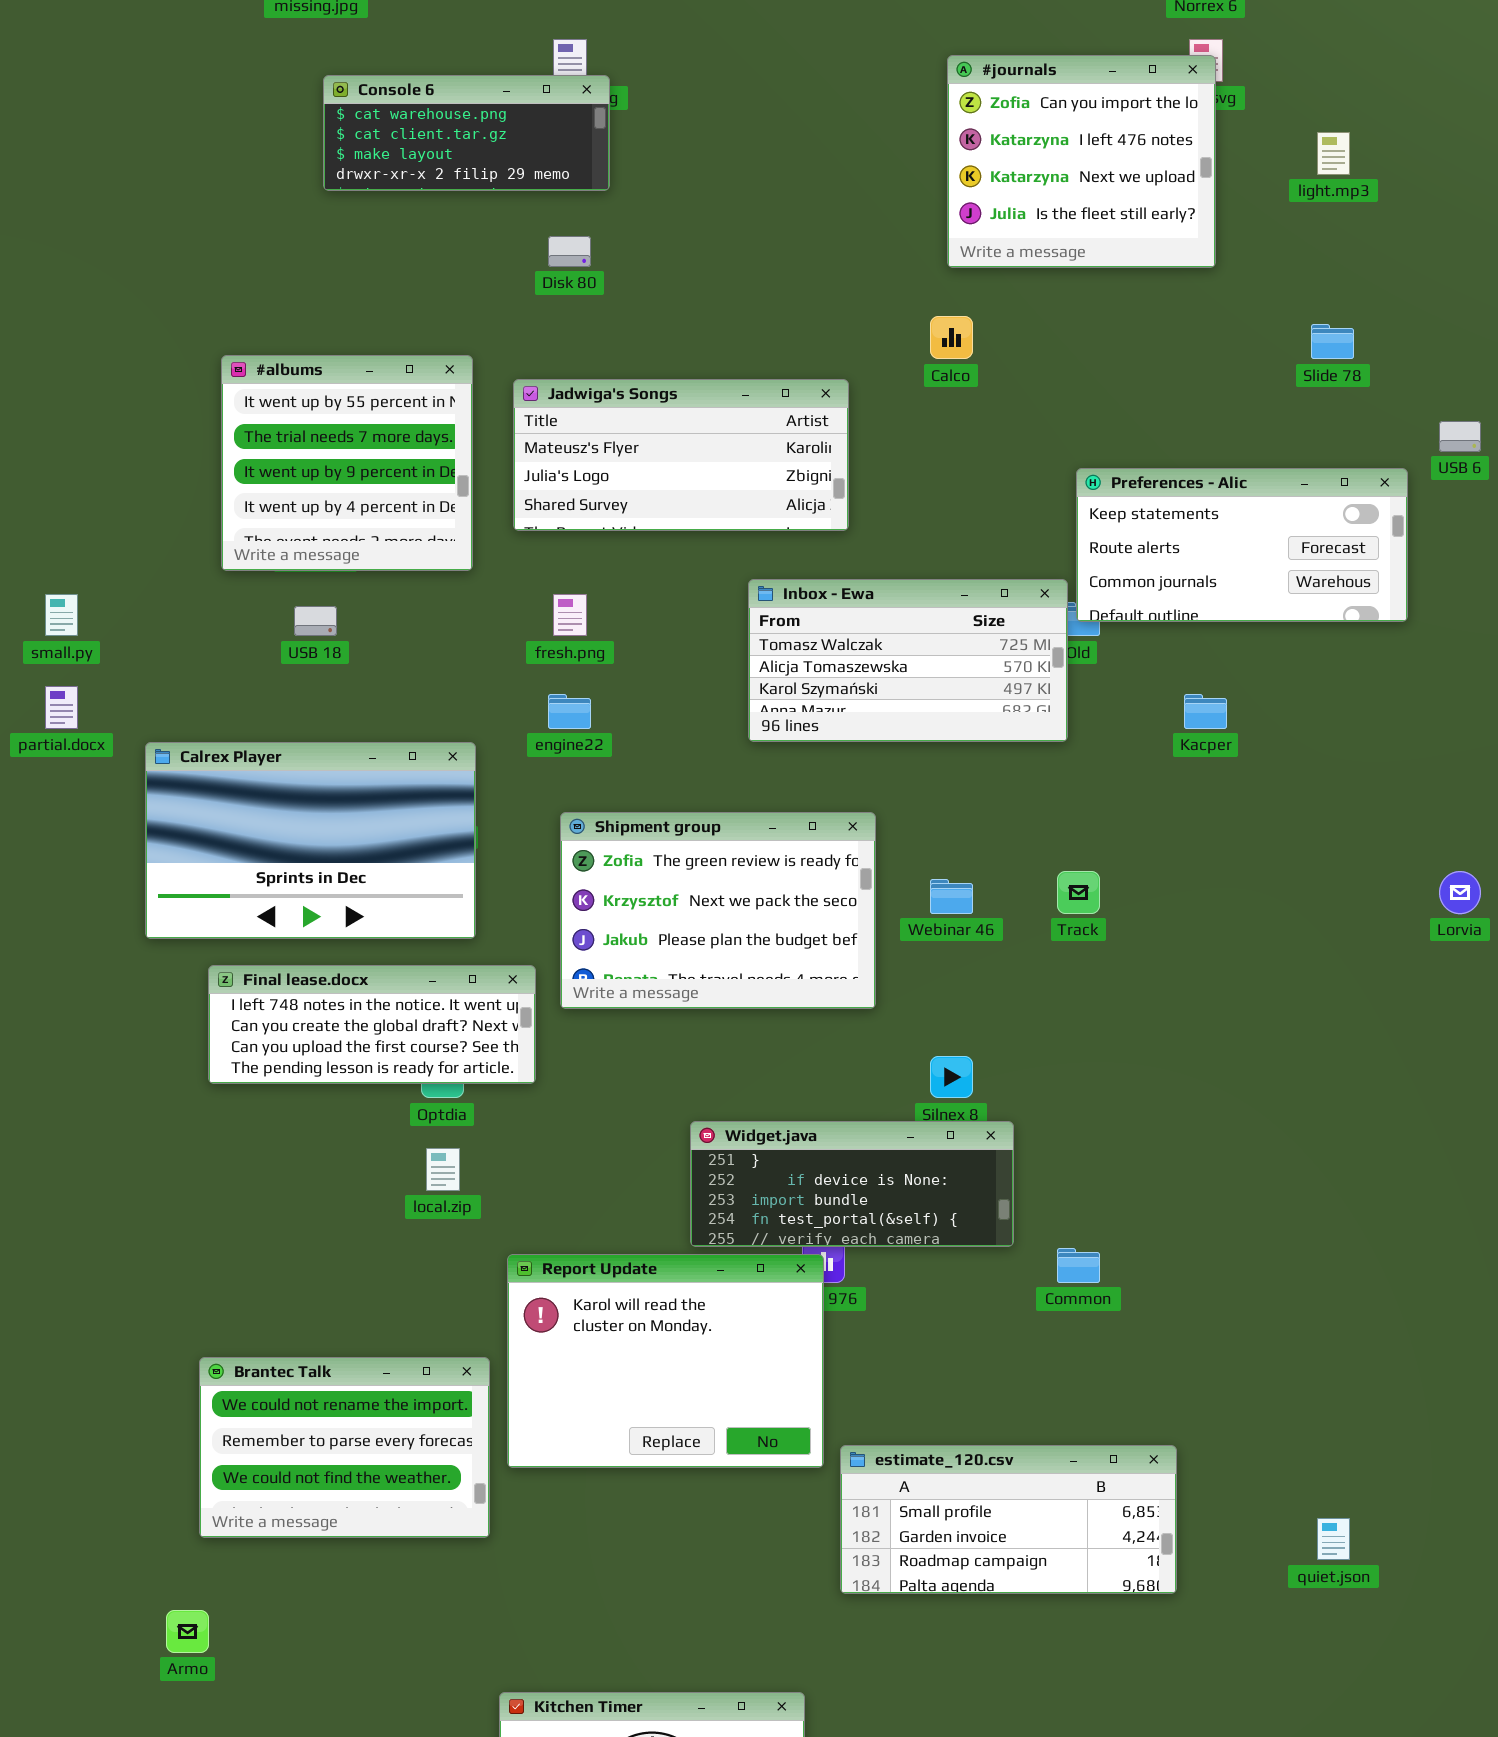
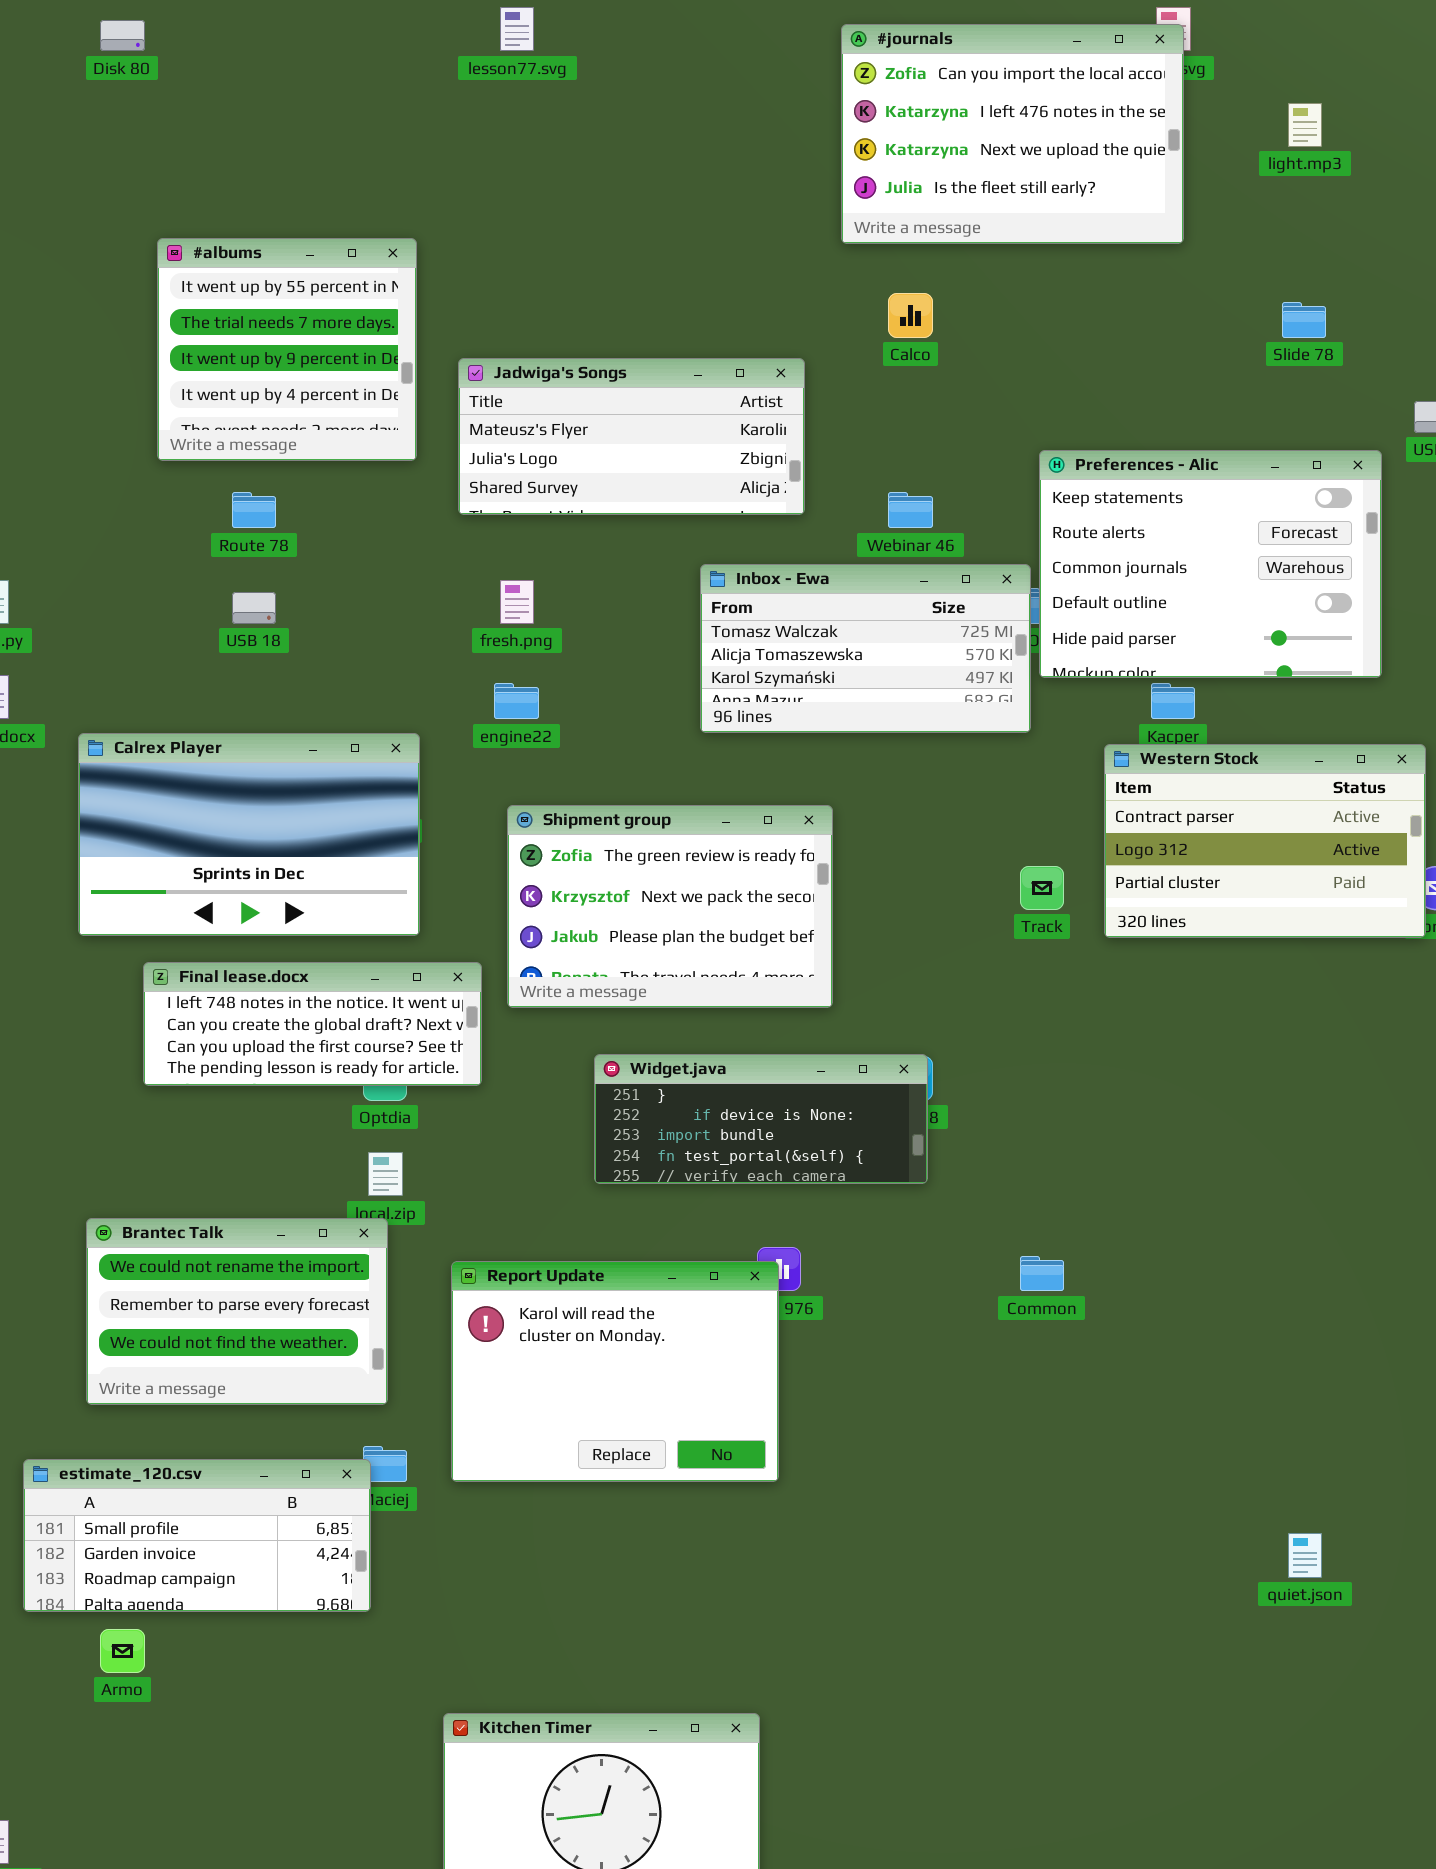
#journals: [947,55,1216,268] -> [841,24,1184,244], resized
Console 6: [323,75,610,191] -> none, closed
Disk 80: [548,236,591,267] -> [100,20,145,51], moved
#albums: [221,355,473,571] -> [157,238,417,461], moved
Preferences - Alic: [1076,468,1408,622] -> [1039,450,1382,678], resized
Western Stock: none -> [1104,744,1426,938], opened
Webinar 46: [930,879,973,914] -> [888,492,933,528], moved
Widget.java: [690,1121,1014,1247] -> [594,1054,928,1184], moved
Brantec Talk: [199,1357,490,1538] -> [86,1218,388,1405], moved
estimate_120.csv: [840,1445,1177,1594] -> [23,1459,371,1612], moved

